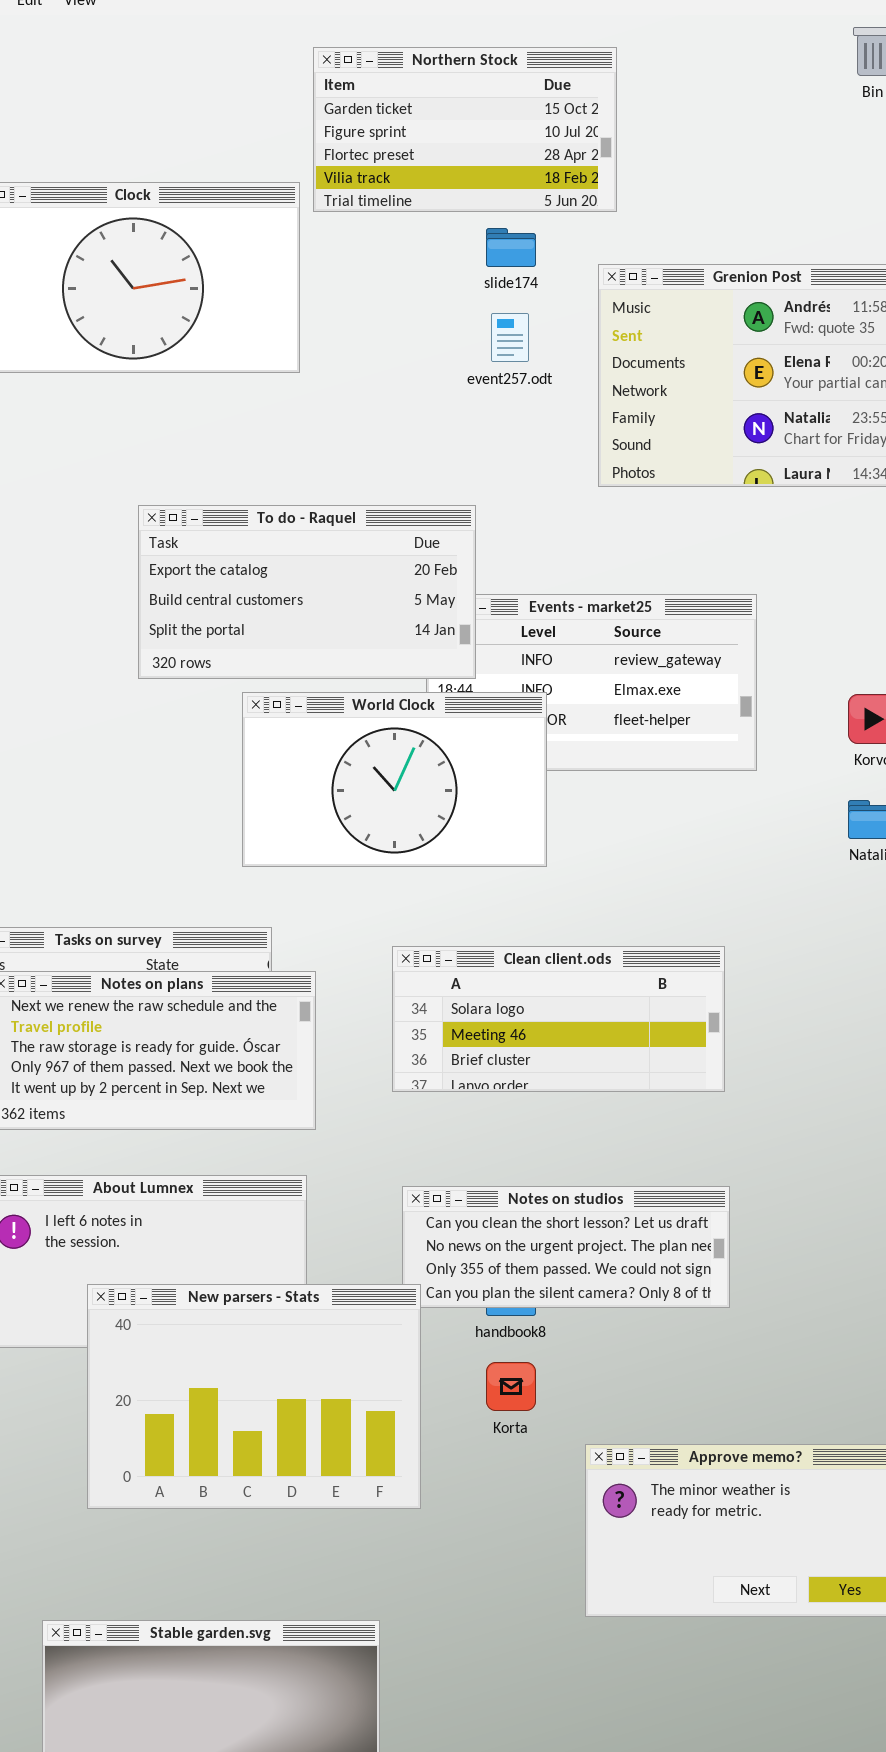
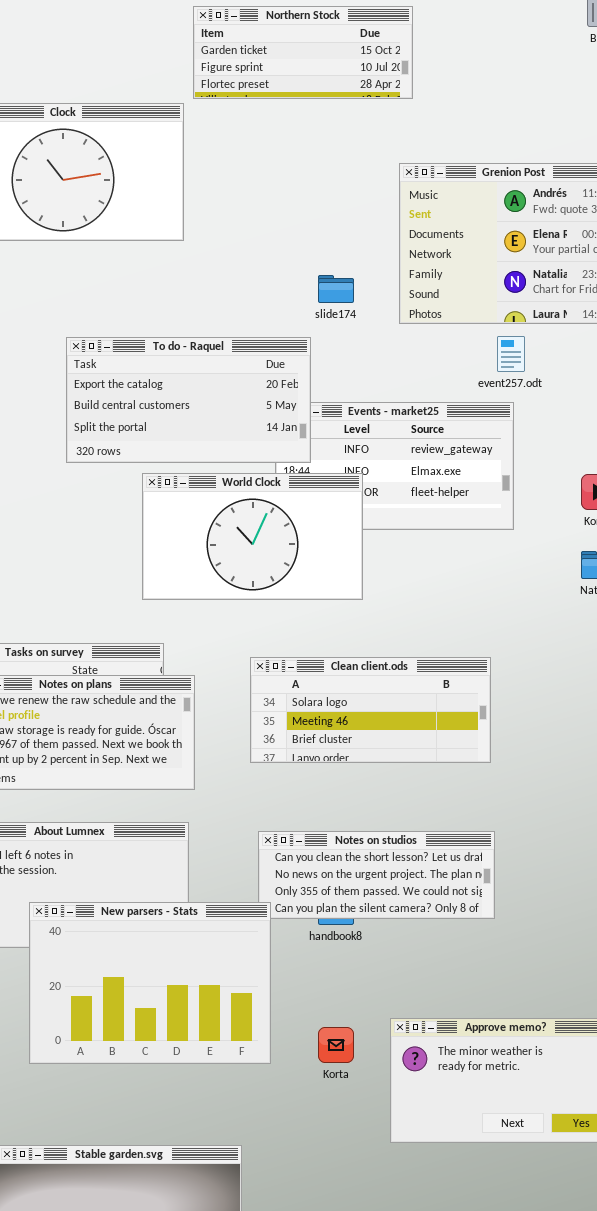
Northern Stock: [313,47,617,212] -> [193,6,413,99], resized
slide174: [486,228,536,267] -> [318,275,354,303], moved
event257.odt: [491,313,529,362] -> [497,336,525,372], moved
Korta: [486,1362,536,1411] -> [318,1027,354,1063], moved

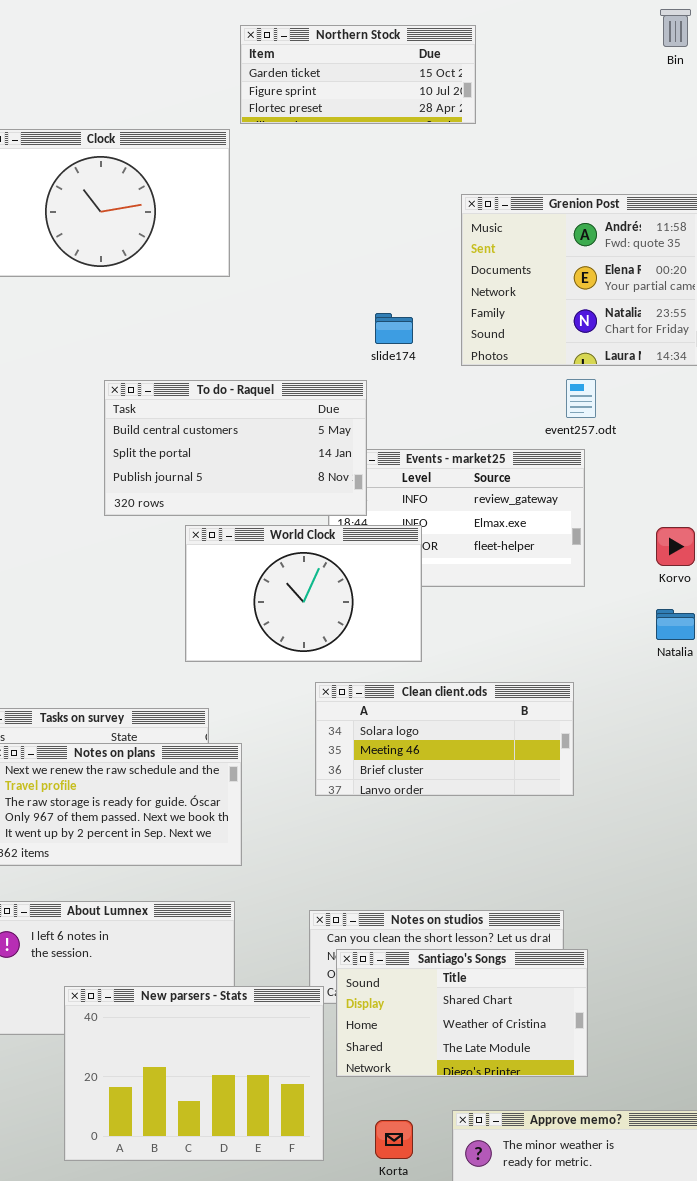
To do - Raquel: [66,337,311,463] -> [104,380,367,516], scrolled down 1 row
Clean client.ods: [250,657,491,763] -> [315,682,574,796], moved
Santiago's Songs: none -> [336,949,588,1077], opened

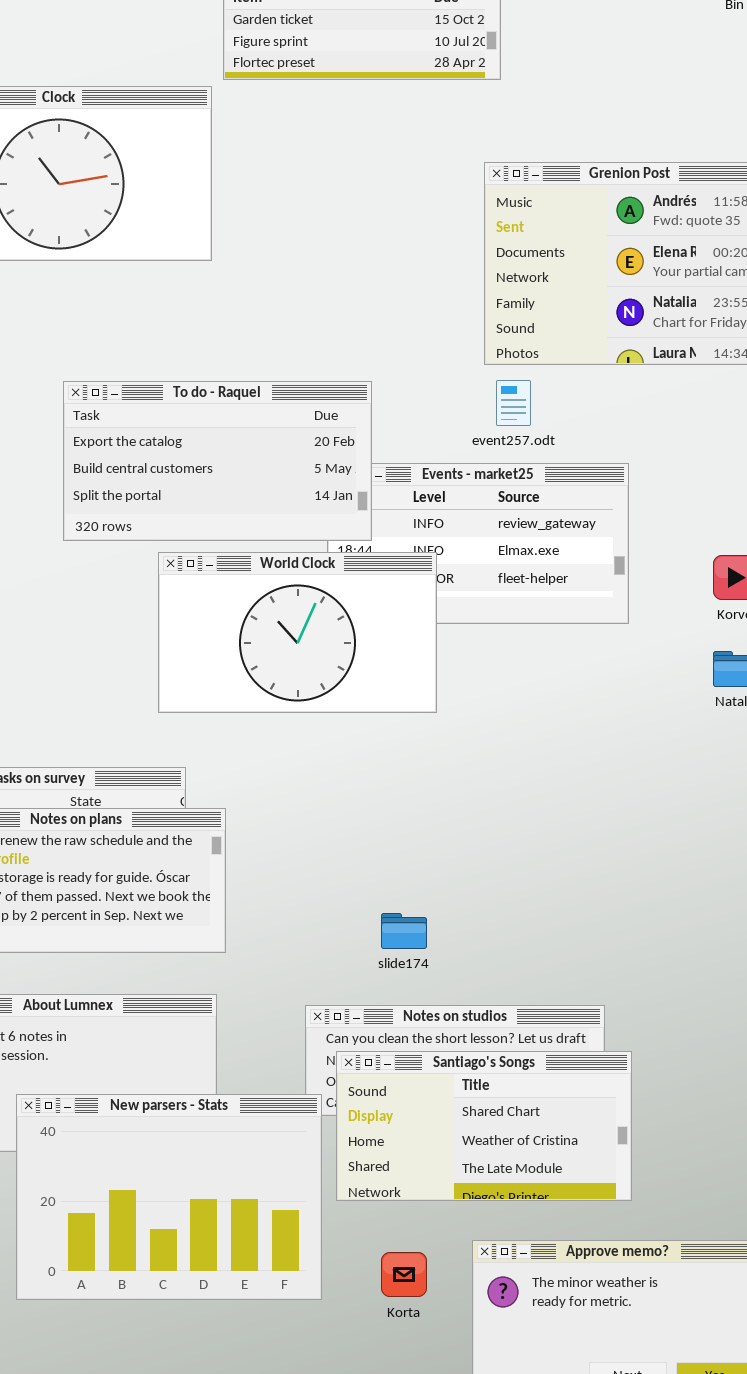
slide174: [375,313,413,344] -> [381,913,427,949], moved
event257.odt: [566,379,596,418] -> [496,380,531,426], moved
To do - Raquel: [104,380,367,516] -> [63,381,372,541], scrolled up 1 row
Clean client.ods: [315,682,574,796] -> none, closed

